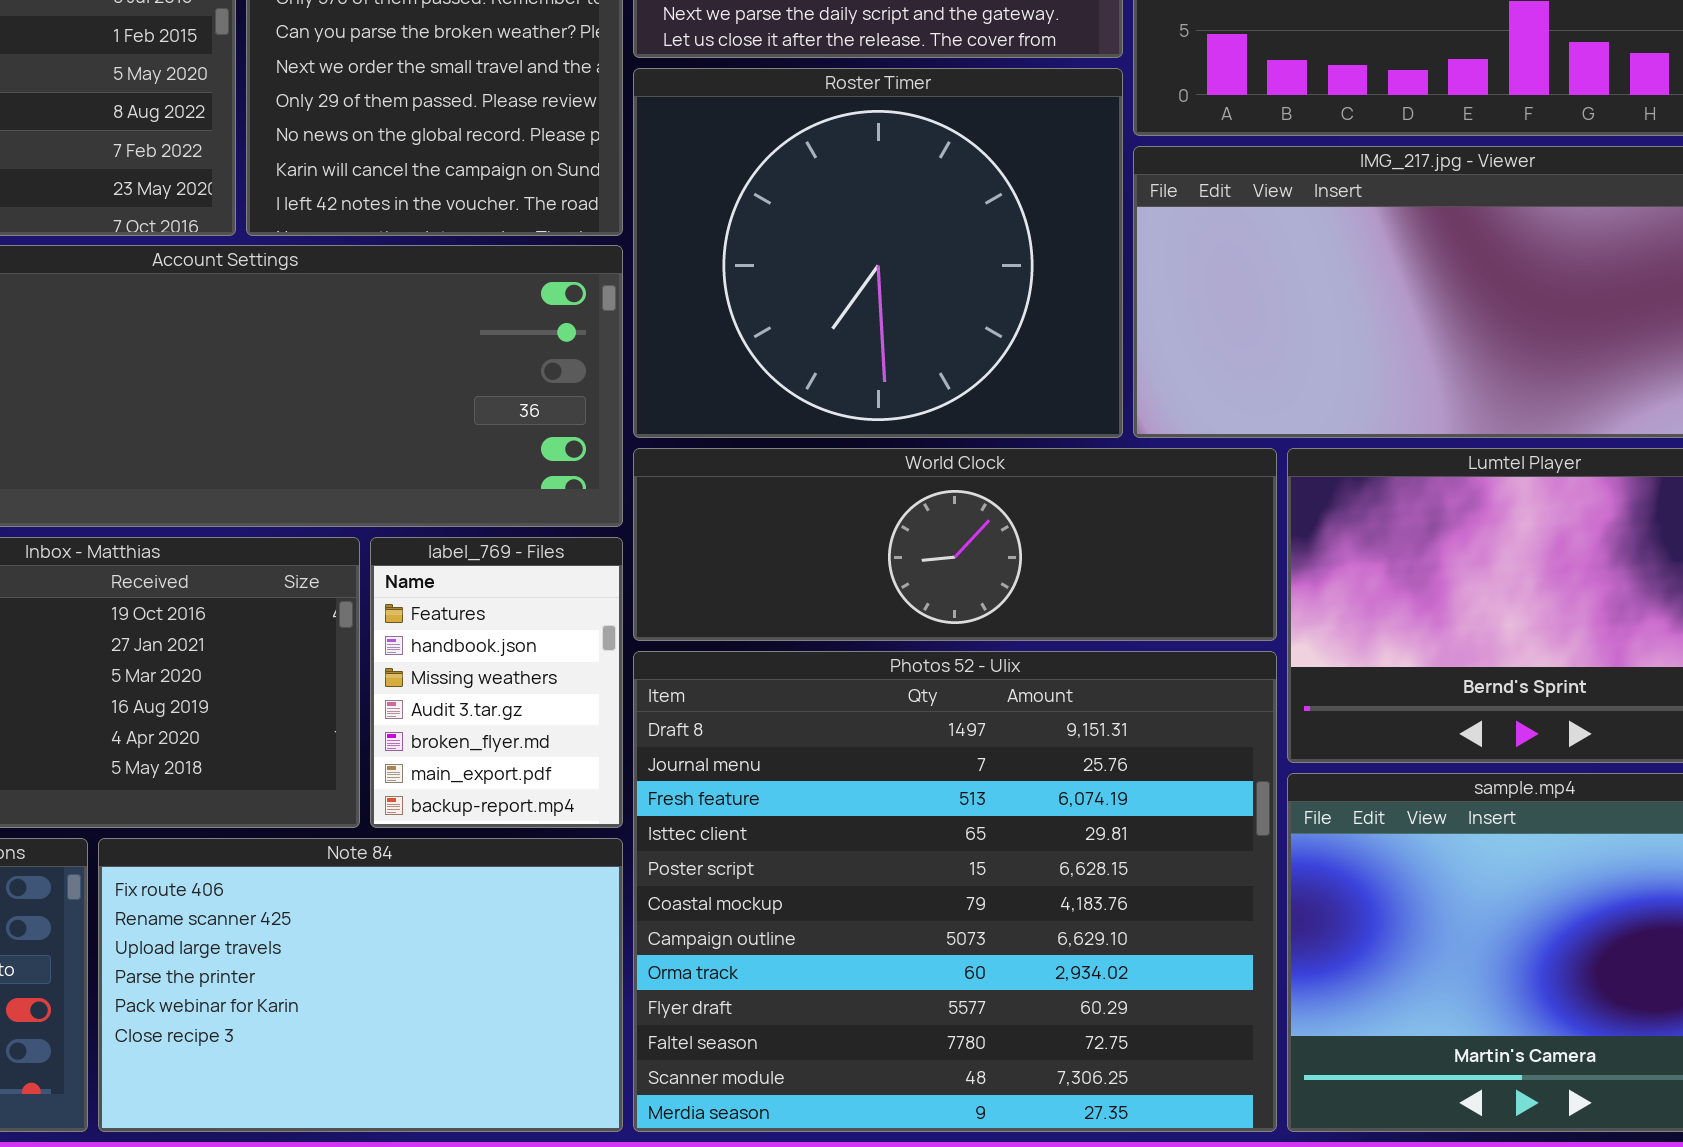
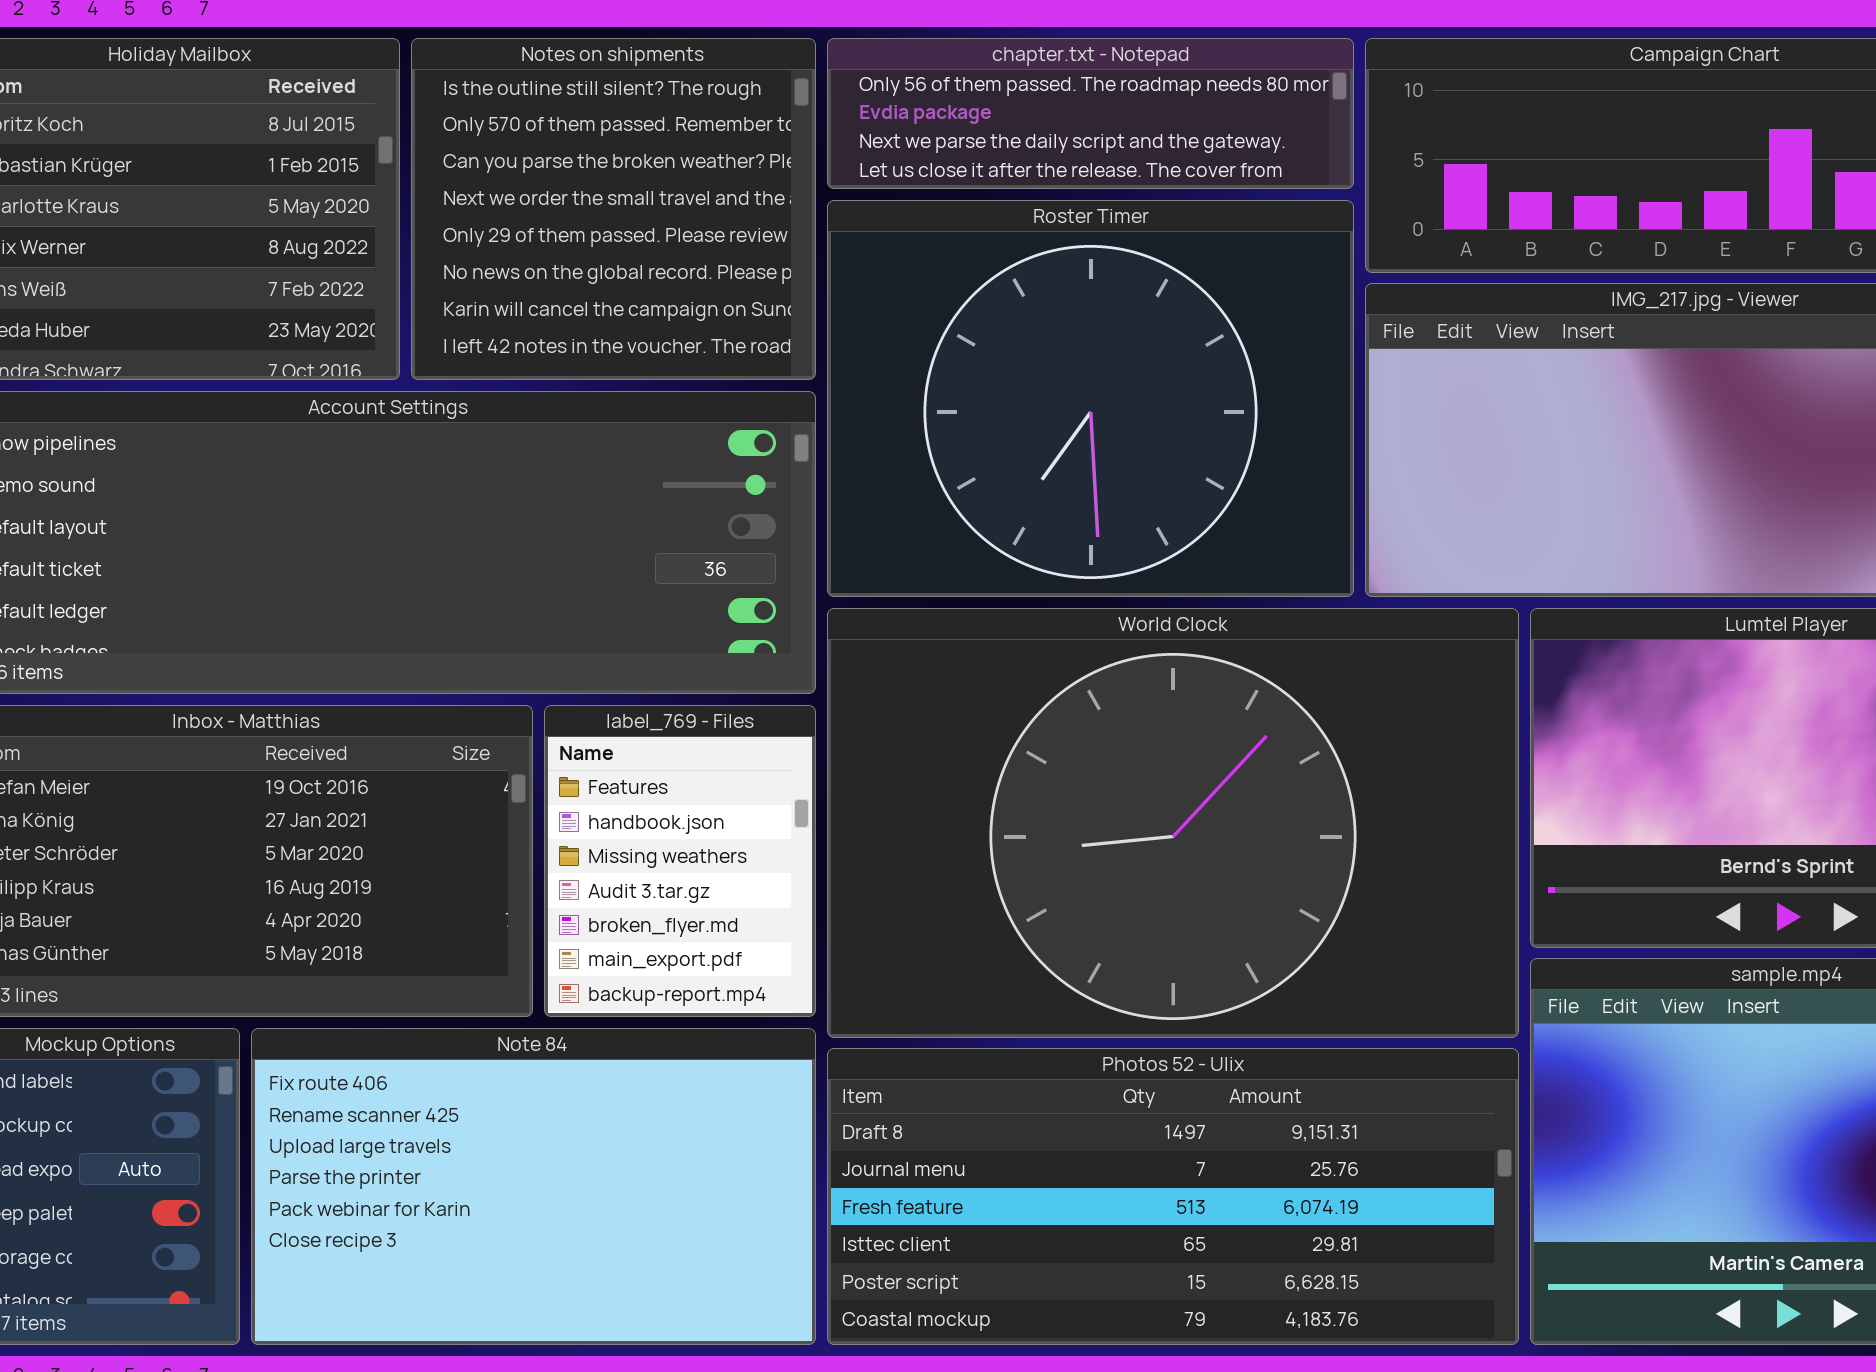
World Clock: [633,448,1277,641] -> [827,608,1519,1038], resized
Photos 52 - Ulix: [633,651,1277,1132] -> [827,1048,1519,1345], resized

